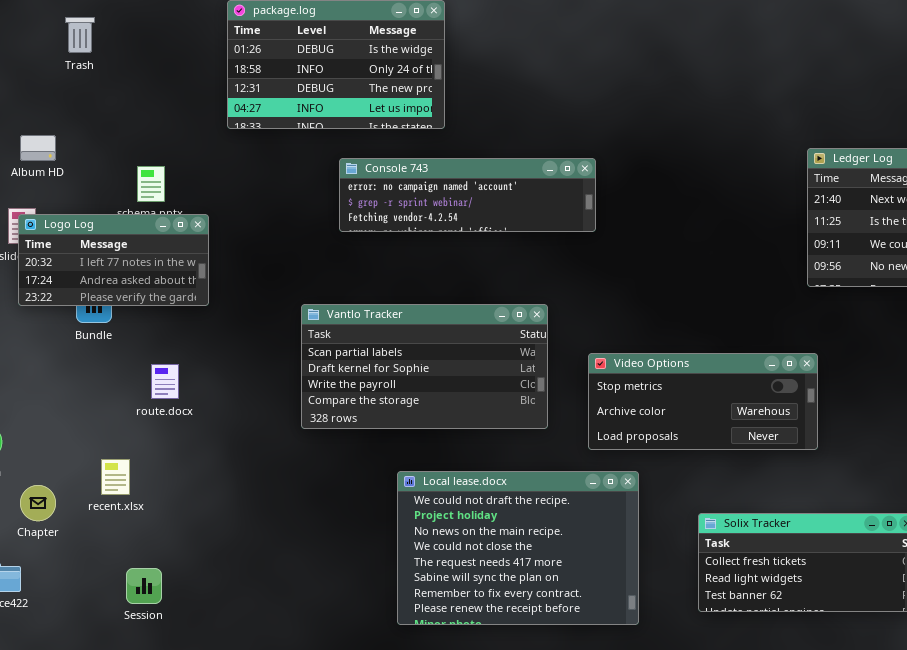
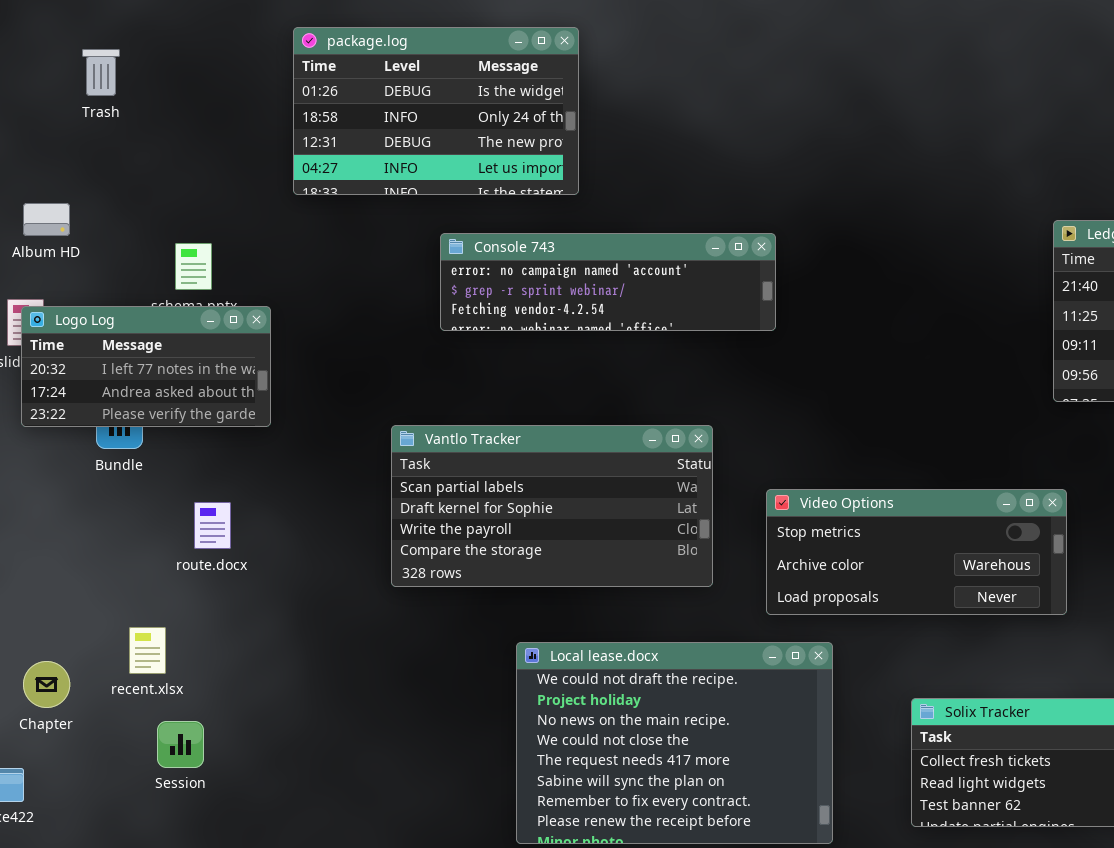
Session: [126,568,162,604] -> [157,721,204,768], moved

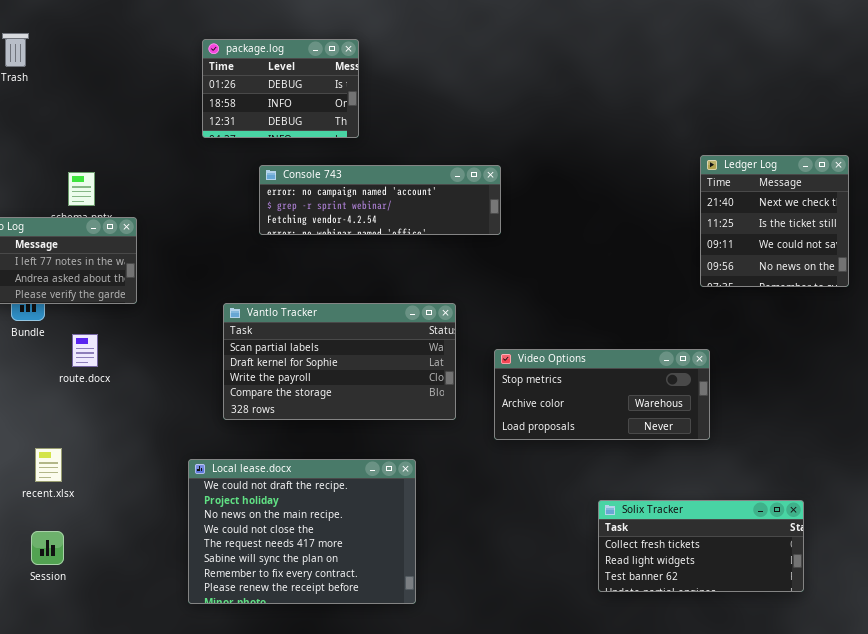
package.log: [293,27,579,195] -> [202,39,359,138], resized
route.docx: [194,502,231,549] -> [72,334,98,367], moved
Local lease.docx: [516,642,833,844] -> [188,459,416,604], moved
Session: [157,721,204,768] -> [31,531,64,565], moved

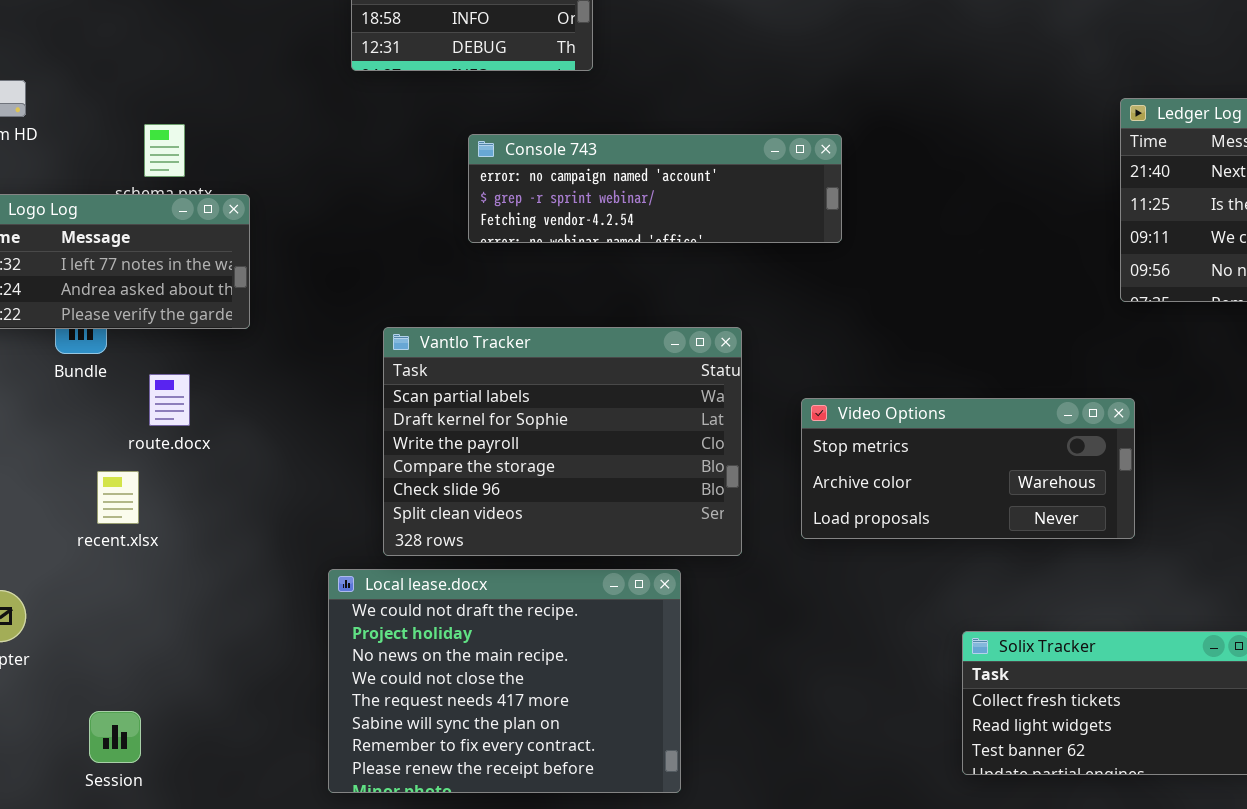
Console 743: [259,165,501,235] -> [468,134,842,243], moved
Vantlo Tracker: [223,303,456,420] -> [383,327,742,556], resized
recent.xlsx: [35,448,62,482] -> [97,471,139,524], moved
Session: [31,531,64,565] -> [89,711,141,763], moved

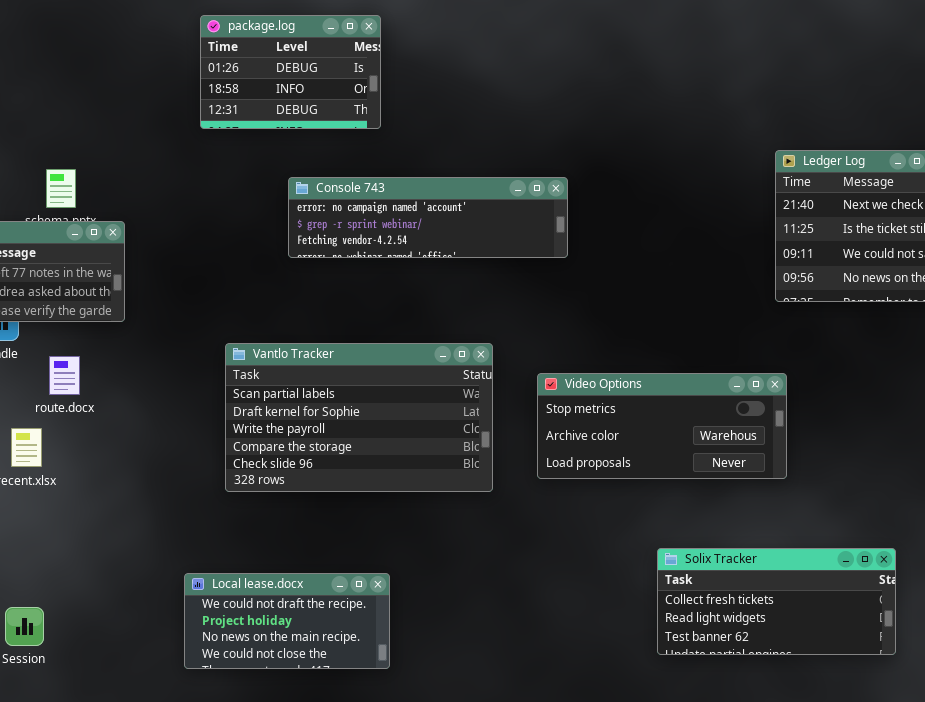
Vantlo Tracker: [383,327,742,556] -> [225,343,493,492], resized
Local lease.docx: [328,569,681,793] -> [184,573,390,669], resized

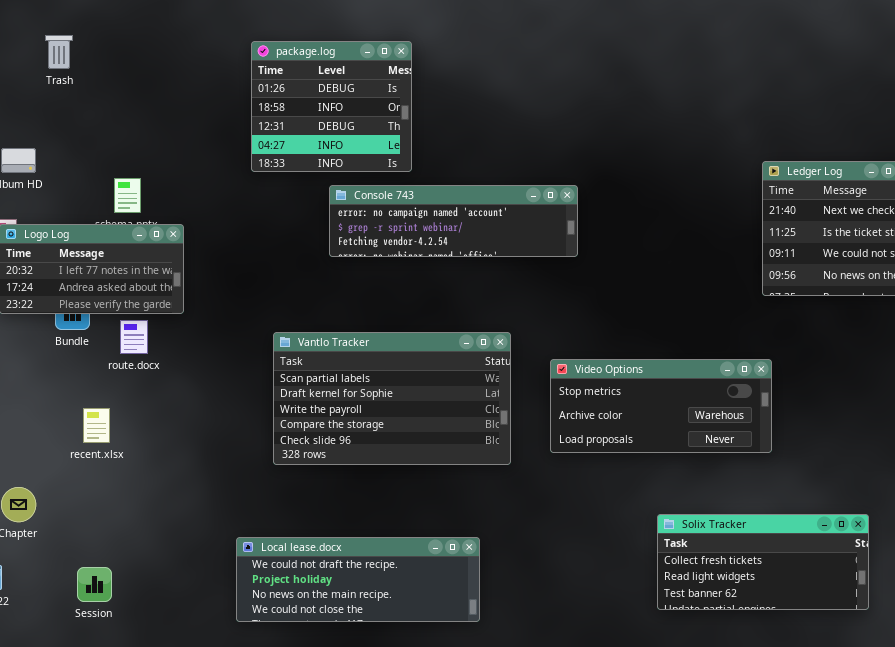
package.log: [200,15,381,129] -> [251,41,412,172], resized
route.docx: [49,356,80,395] -> [120,320,148,354], moved
Local lease.docx: [184,573,390,669] -> [236,537,480,622], resized

